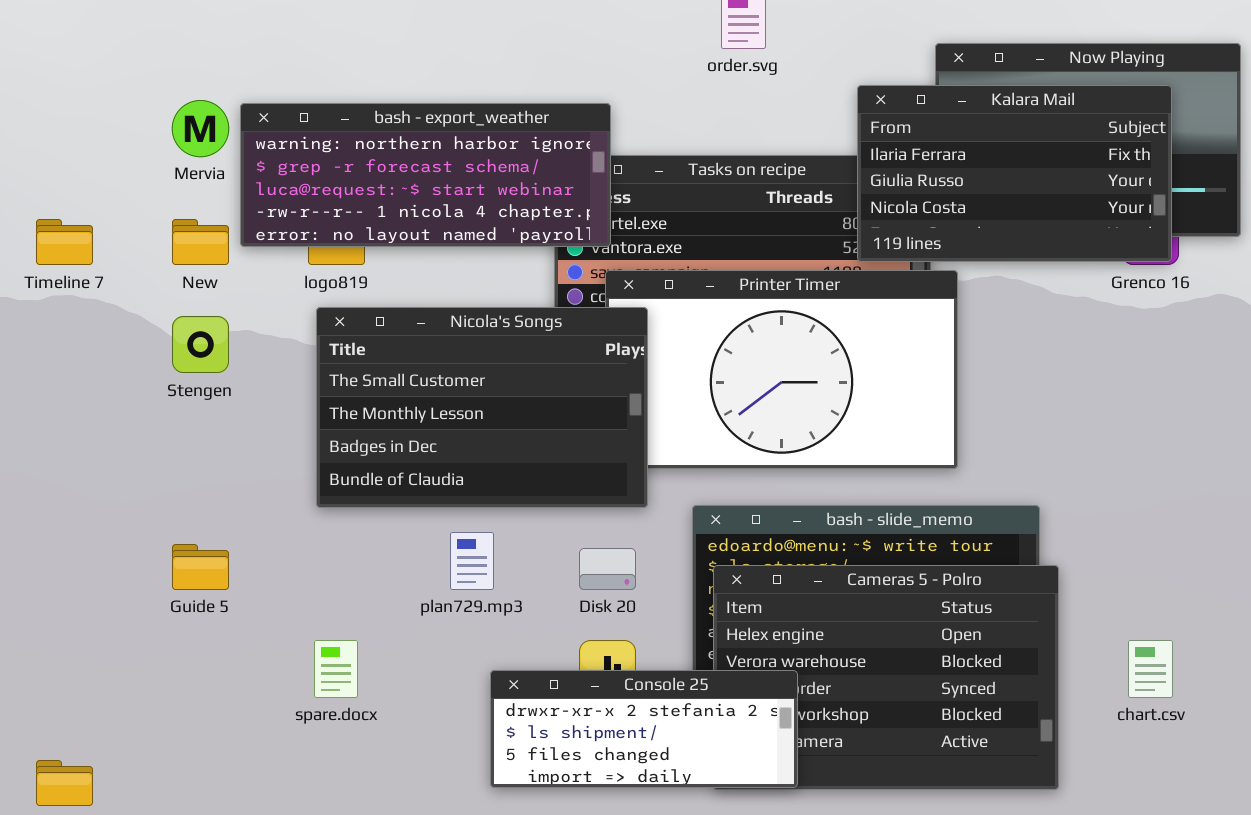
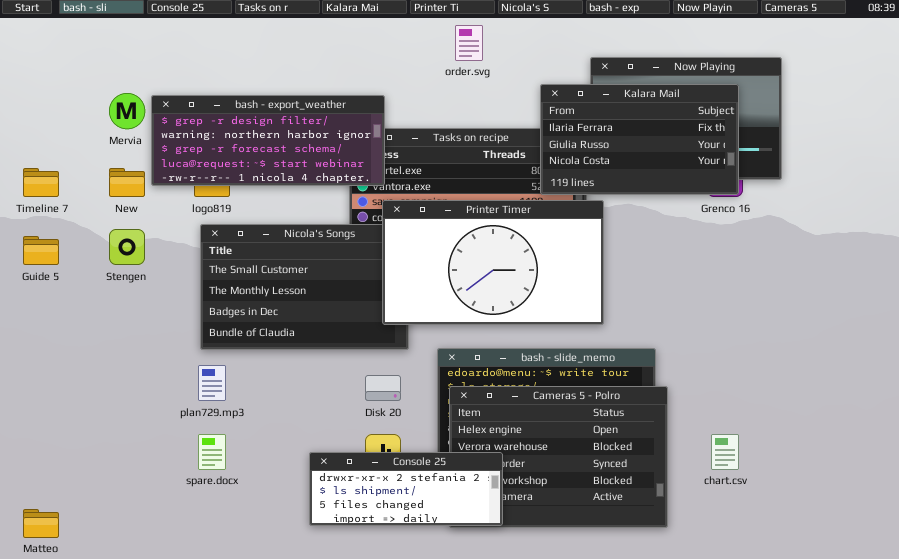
bash - export_weather: [240,103,611,247] -> [151,95,385,186], scrolled up 1 row
Printer Timer: [605,270,958,469] -> [382,200,604,325], raised
plan729.mp3: [450,532,494,590] -> [198,365,226,401], moved
Guide 5: [172,544,229,590] -> [23,236,59,265], moved

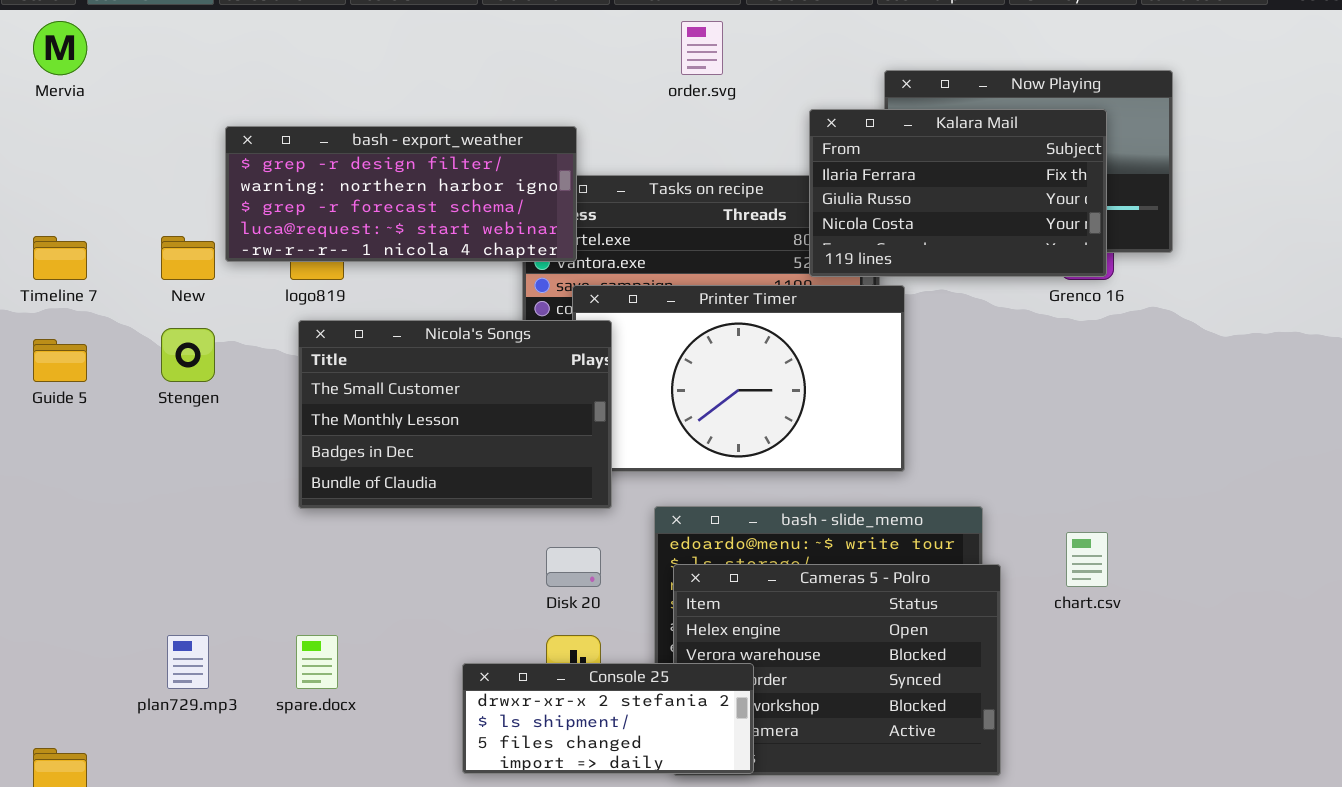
Mervia: [109,93,145,129] -> [33,21,87,75], moved
Nicola's Songs: [200,224,409,350] -> [298,320,612,509], raised
plan729.mp3: [198,365,226,401] -> [167,635,209,689], moved
chart.csv: [711,434,739,470] -> [1066,532,1108,587], moved

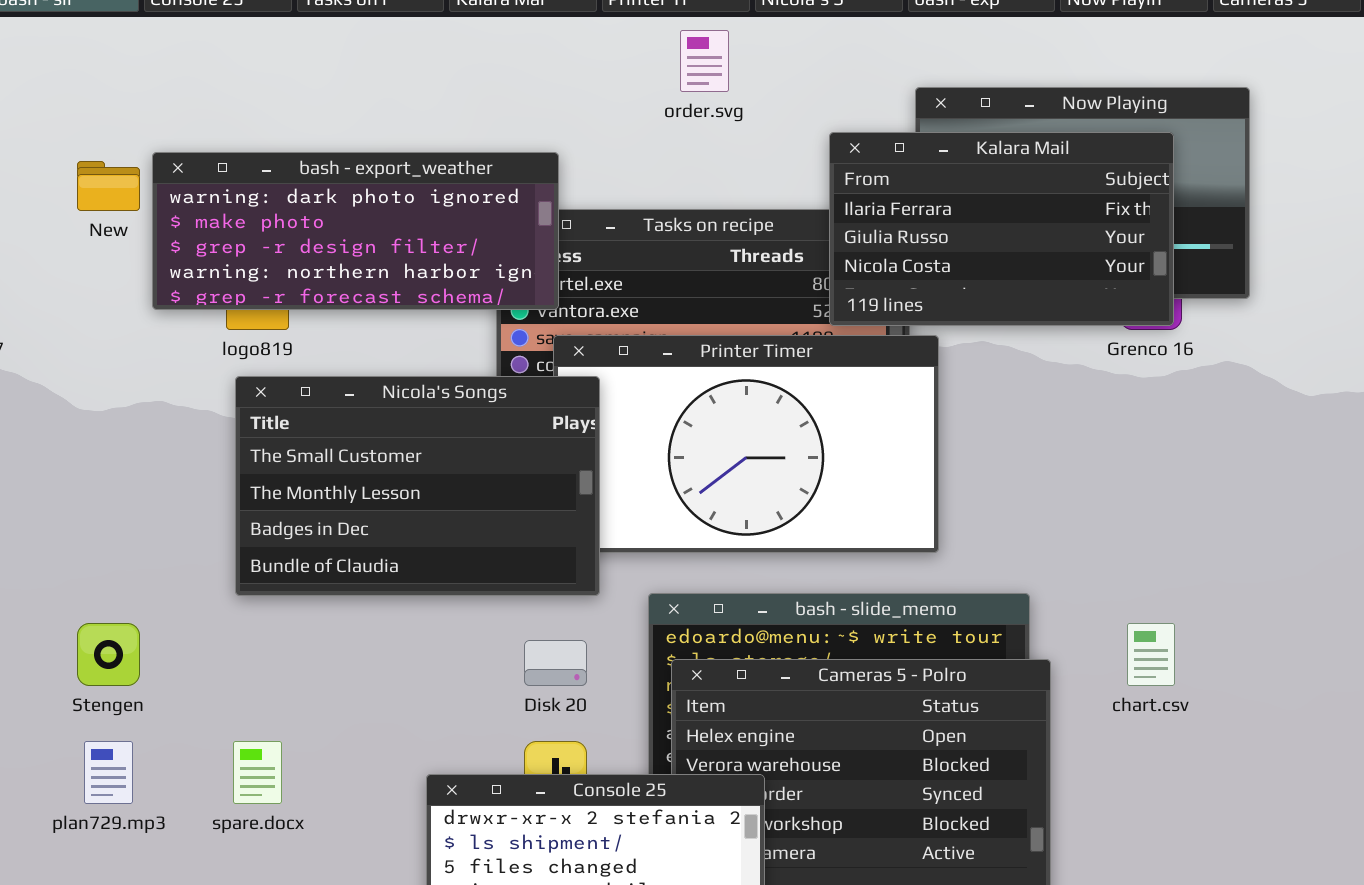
bash - export_weather: [225,126,577,262] -> [152,152,559,310], scrolled up 2 rows
New: [161,236,215,280] -> [77,161,140,211], moved
Stengen: [161,328,215,382] -> [77,623,140,686], moved

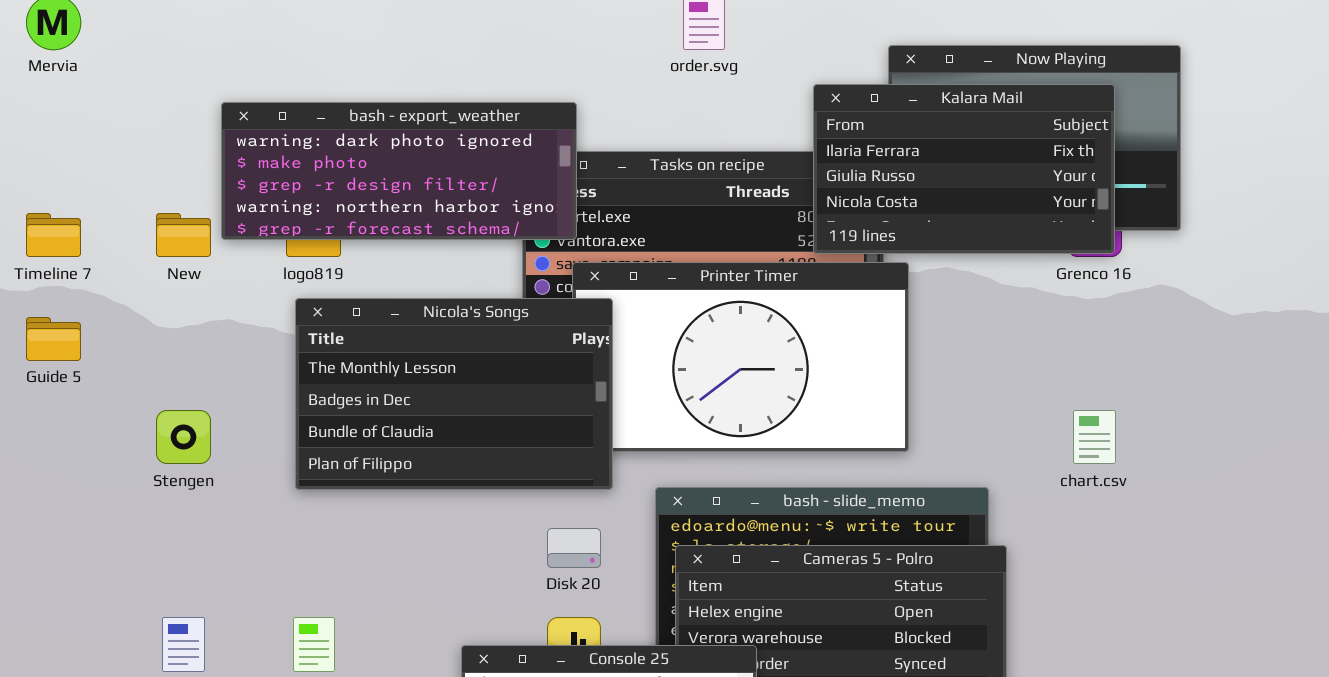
New: [77,161,140,211] -> [156,213,211,257], moved
Nicola's Songs: [235,376,600,596] -> [295,298,613,490], scrolled down 1 row
Stengen: [77,623,140,686] -> [156,410,211,464], moved
chart.csv: [1127,623,1175,686] -> [1073,410,1116,464], moved

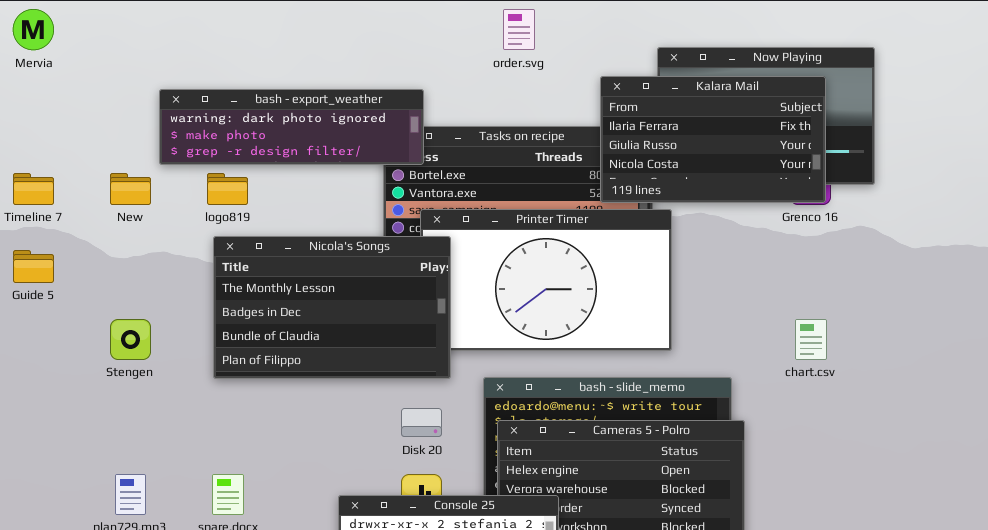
bash - export_weather: [221,102,577,240] -> [159,89,424,165], resized

